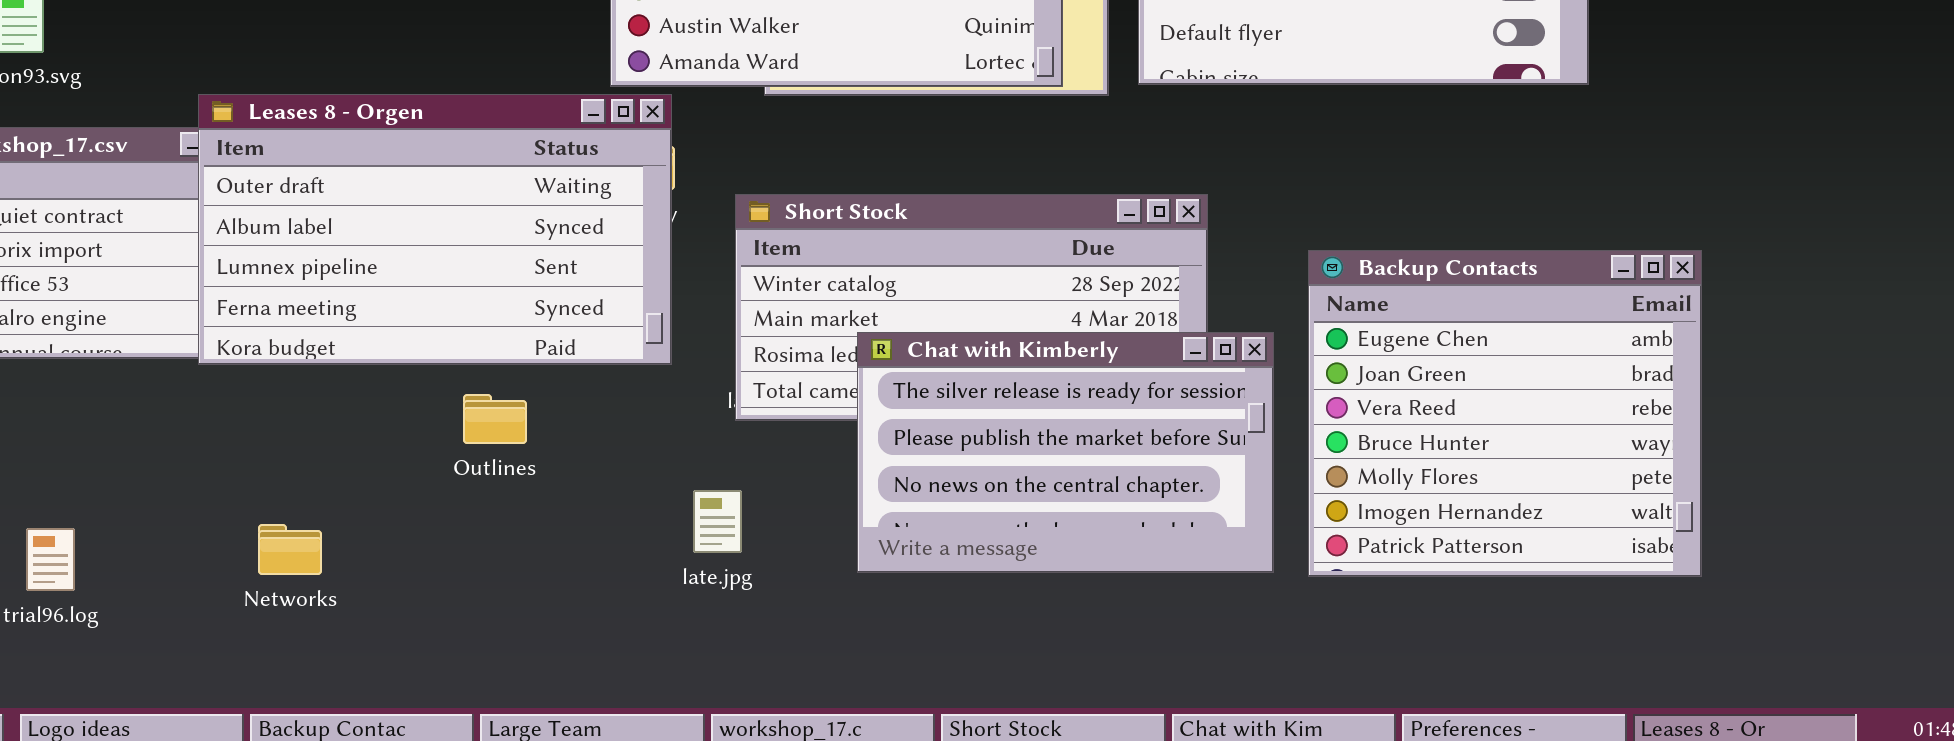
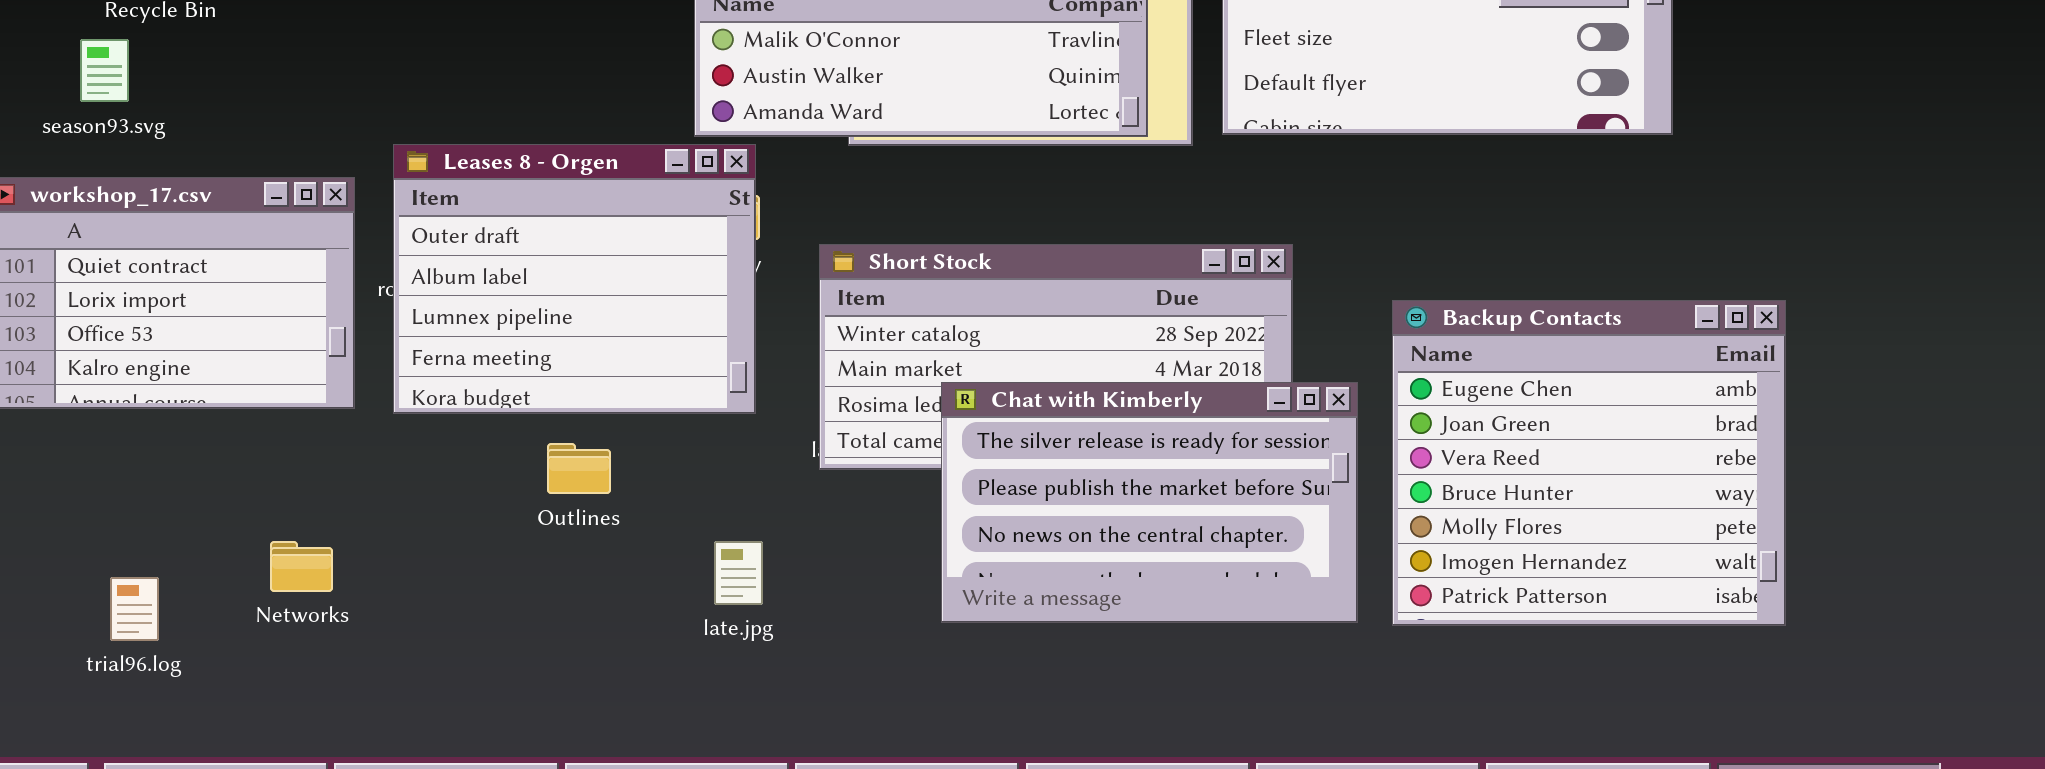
Leases 8 - Orgen: [198,94,672,365] -> [393,144,756,414], resized
late.jpg: [693,490,742,553] -> [714,541,763,605], moved
Networks: [258,524,322,575] -> [270,541,333,592], moved

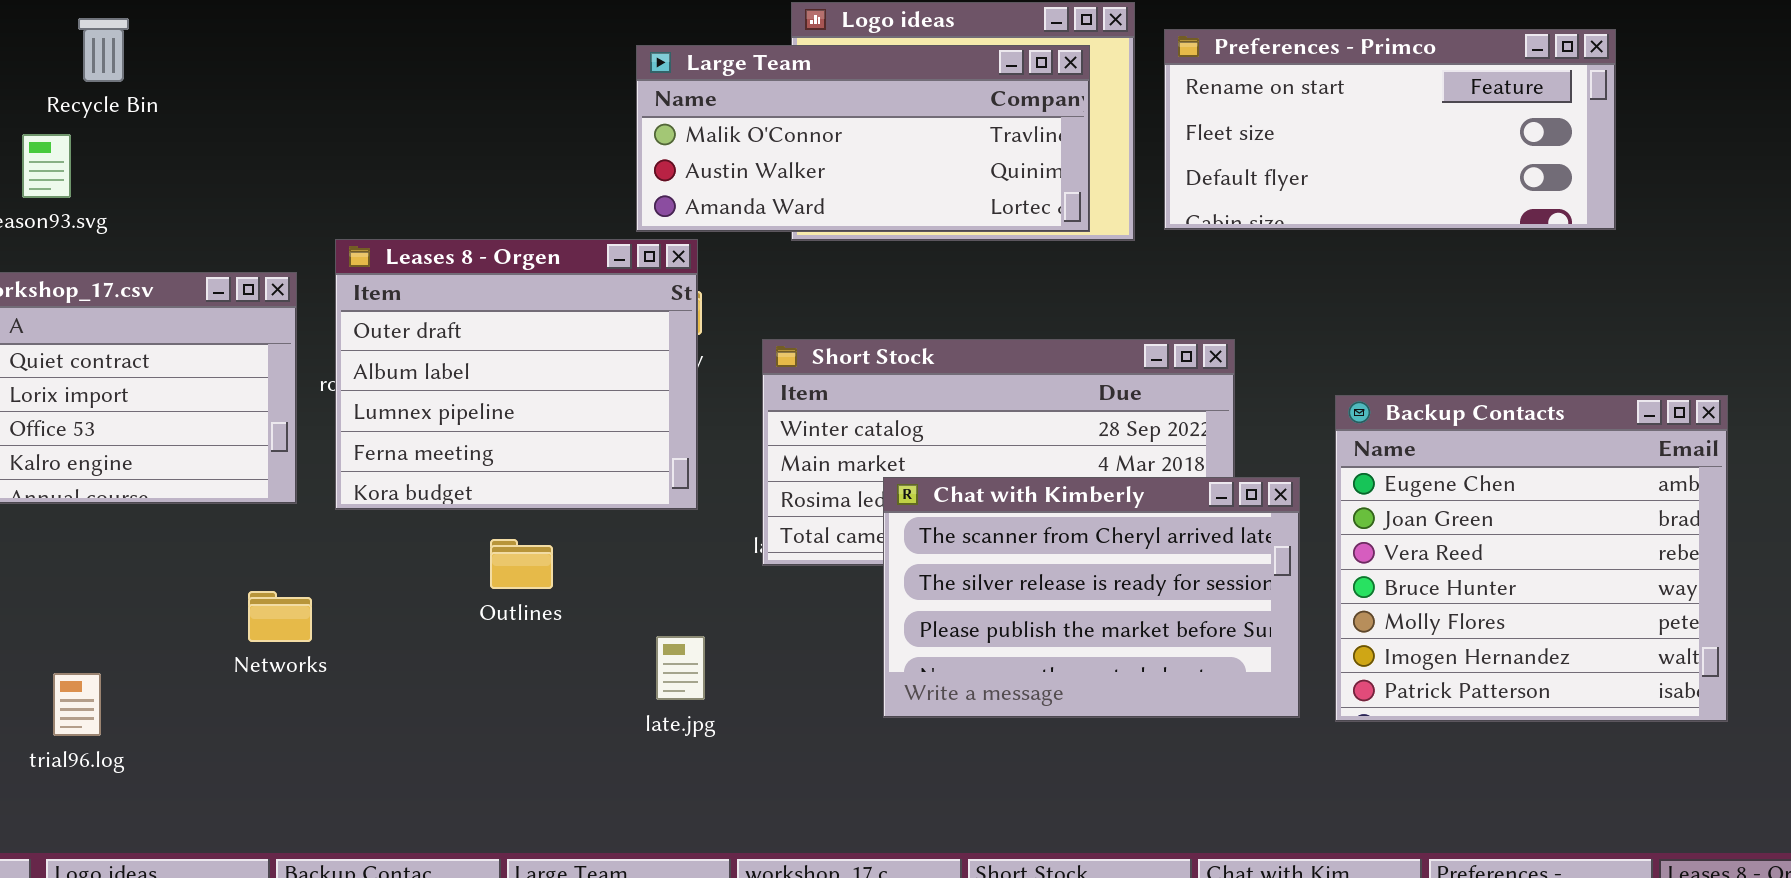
Chat with Kimberly: [941,382,1358,623] -> [883,477,1300,718], scrolled up 1 row
Networks: [270,541,333,592] -> [248,591,312,642], moved

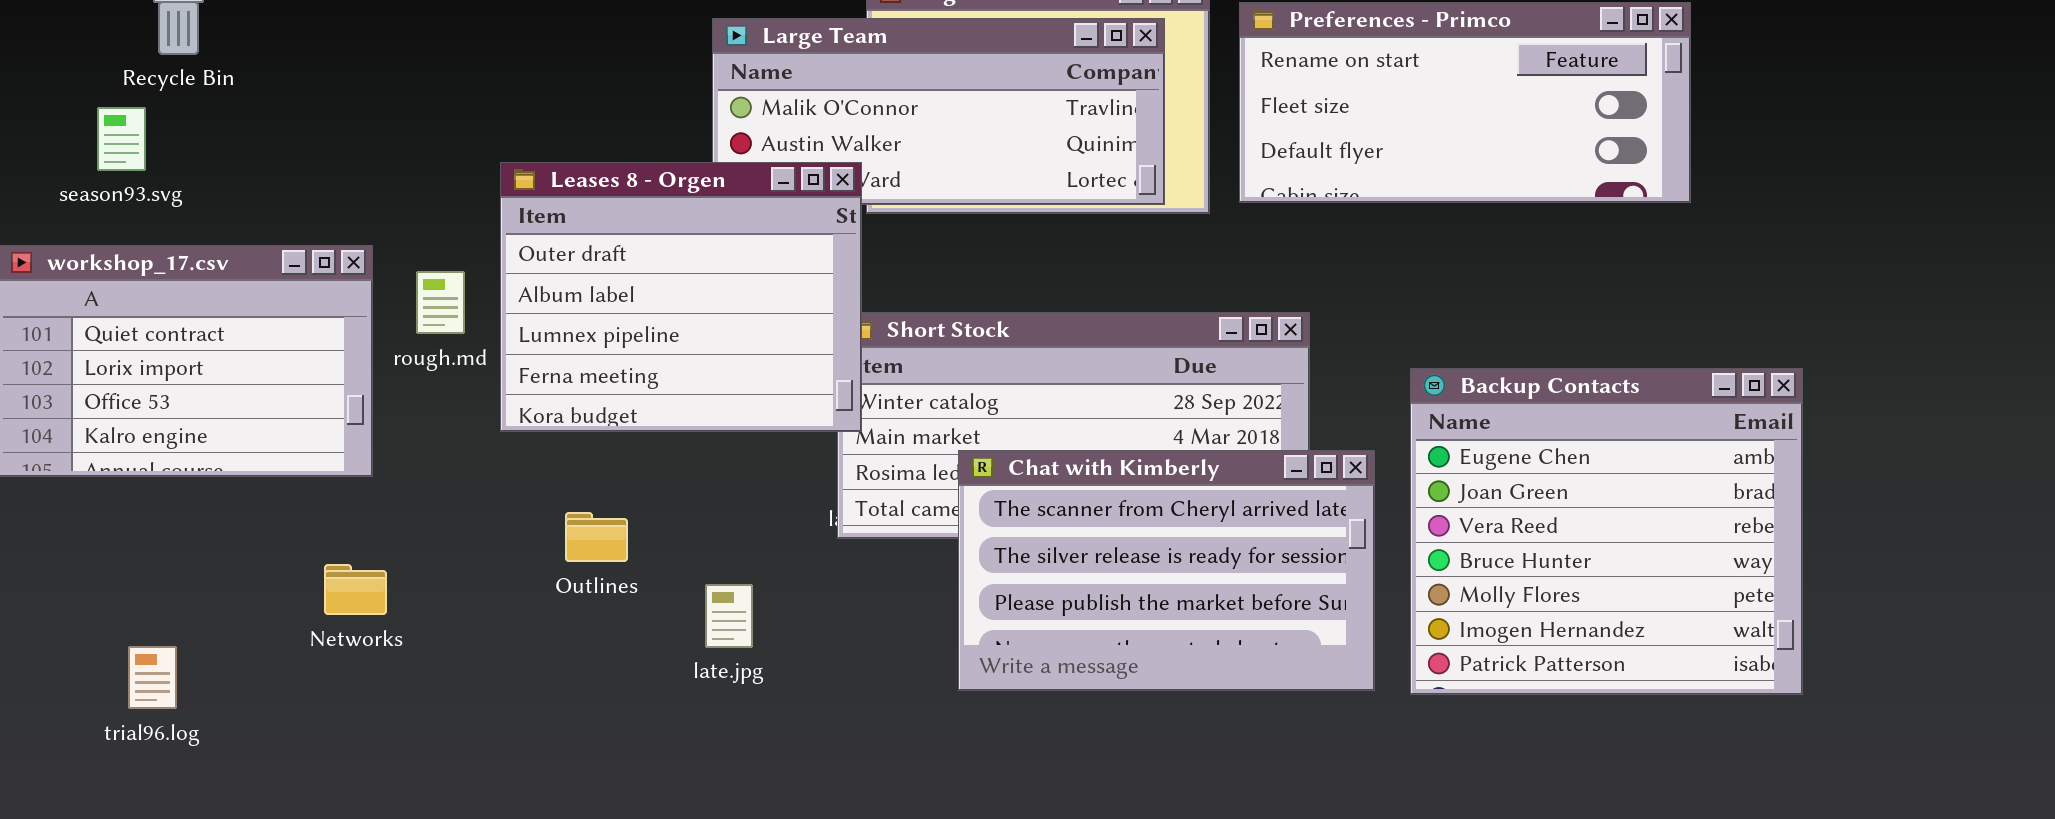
Leases 8 - Orgen: [335,239,698,510] -> [500,162,862,432], moved
late.jpg: [656,636,705,700] -> [705,584,753,648], moved

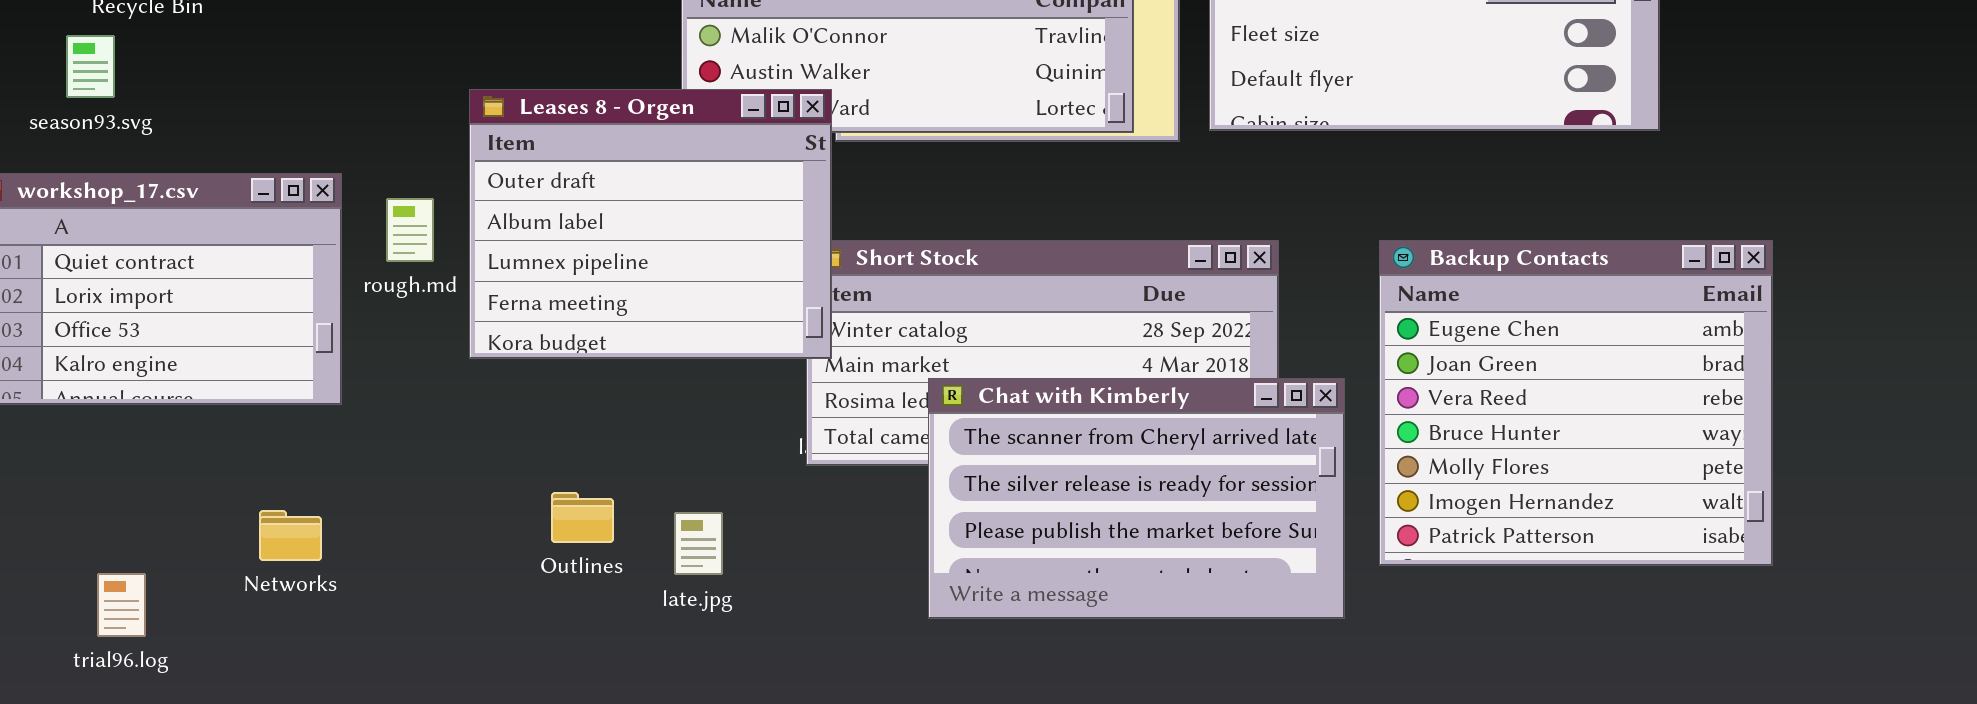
Backup Contacts: [1410,368,1803,695] -> [1379,240,1773,566], moved
Outlines: [565,512,628,562] -> [551,492,614,543], moved
Networks: [324,564,387,615] -> [259,510,322,561], moved

